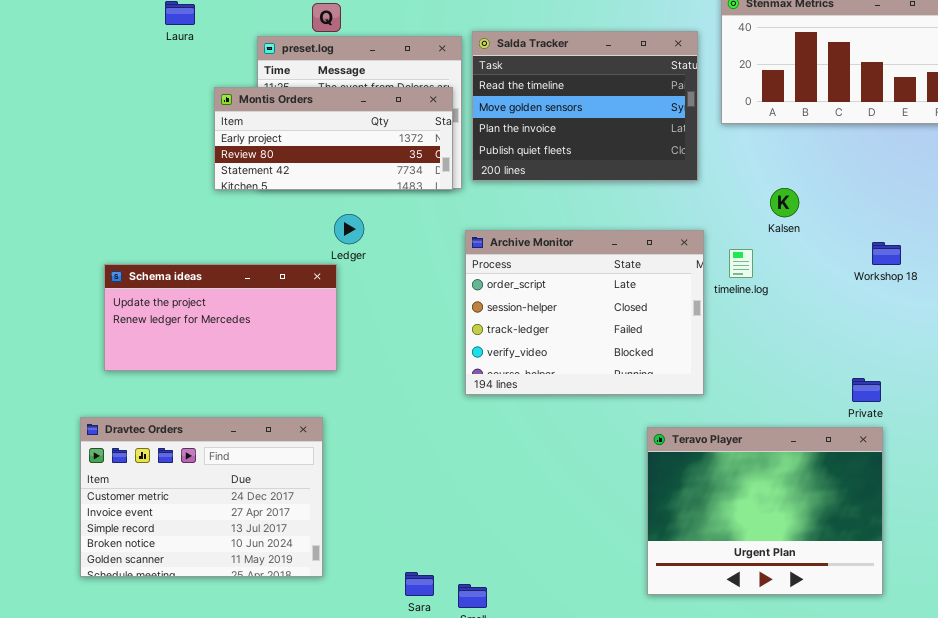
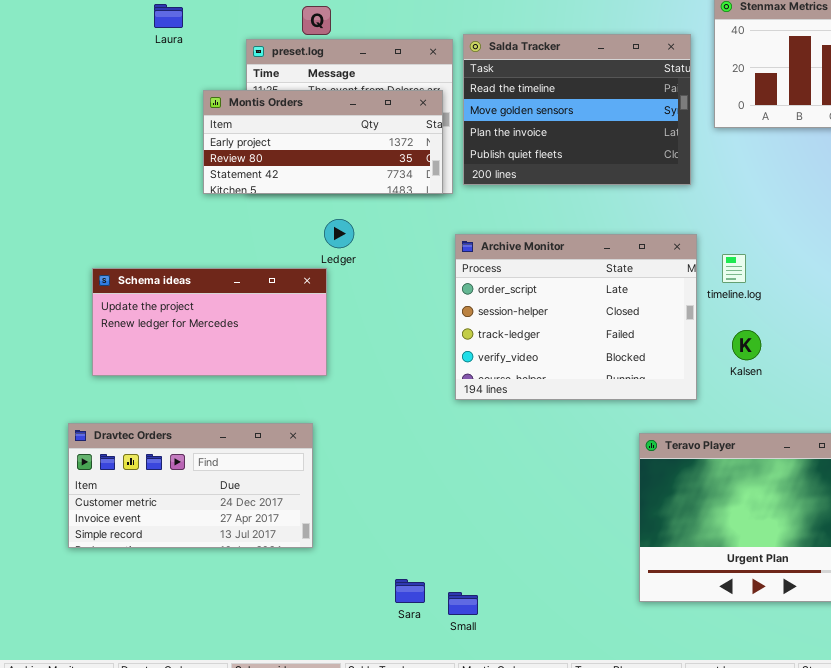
Kalsen: [770,188,799,217] -> [732,330,761,360], moved
Dravtec Orders: [80,417,323,577] -> [68,423,313,548], resized

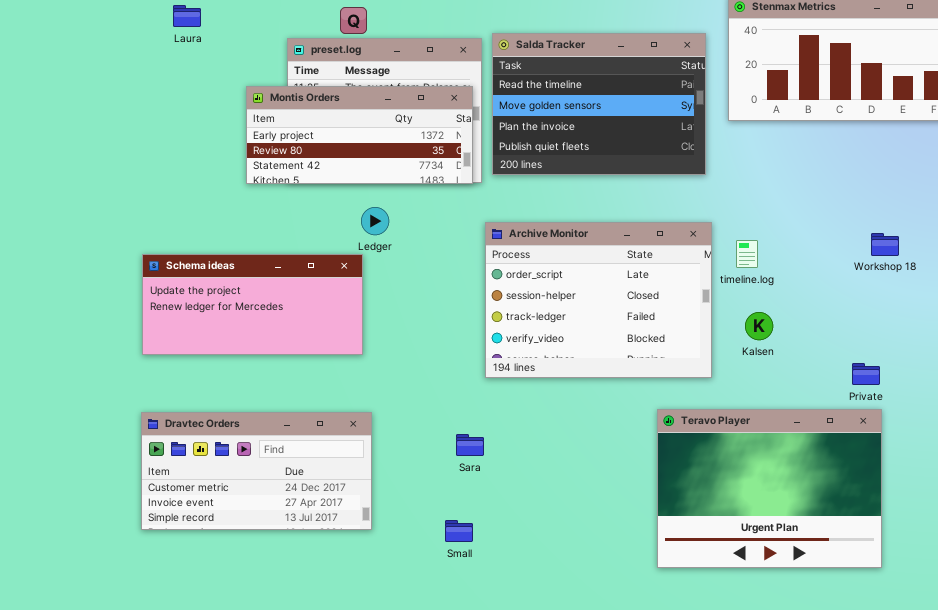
Laura: [154,4,183,28] -> [173,5,201,27], moved
Dravtec Orders: [68,423,313,548] -> [141,412,372,530], moved
Sara: [395,579,425,603] -> [456,434,484,456], moved
Small: [448,592,478,615] -> [445,520,473,542], moved

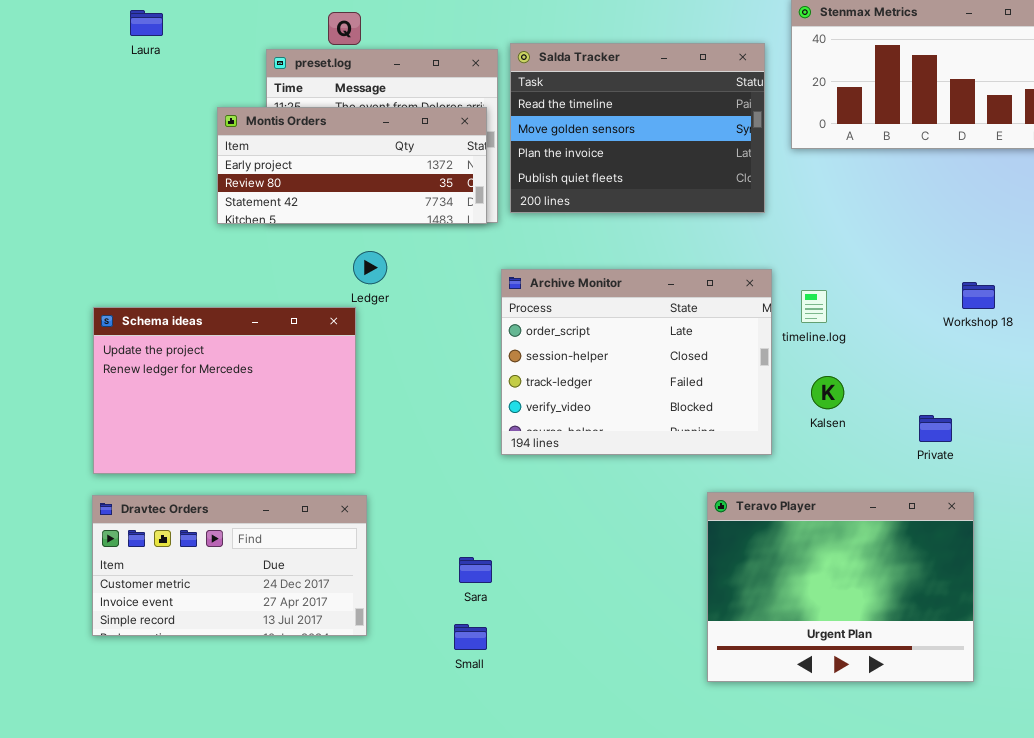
Schema ideas: [142,254,363,355] -> [93,307,356,474], resized
Private: [852,363,880,385] -> [919,415,952,442], moved
Sara: [456,434,484,456] -> [459,557,492,583], moved

